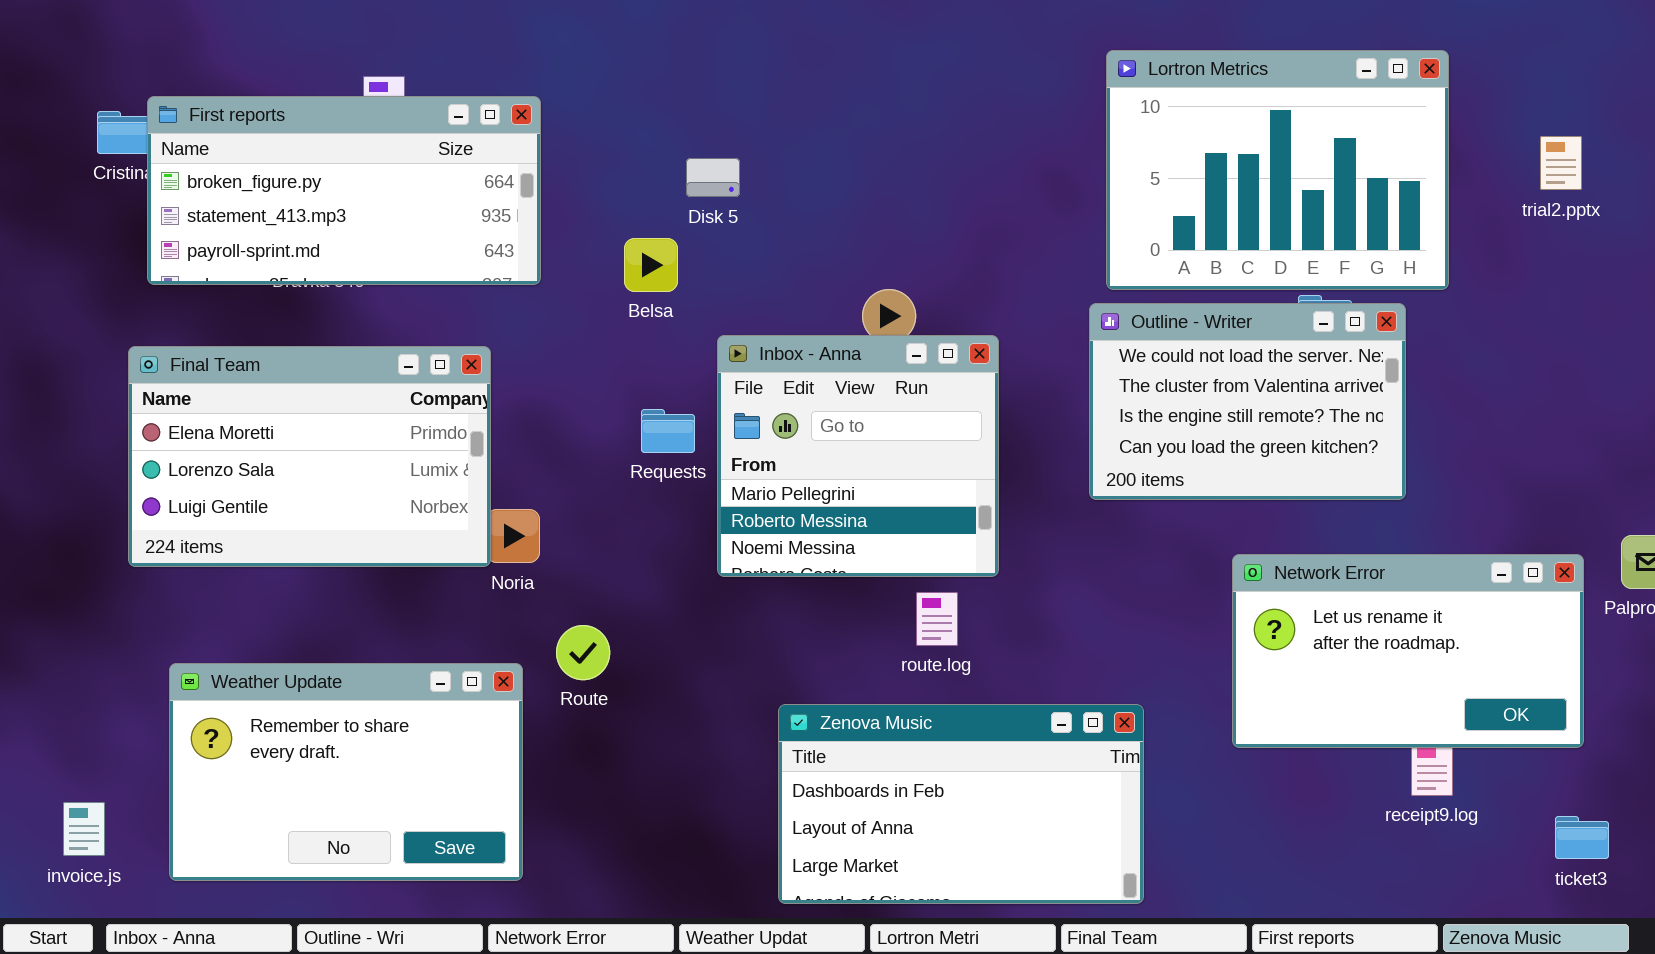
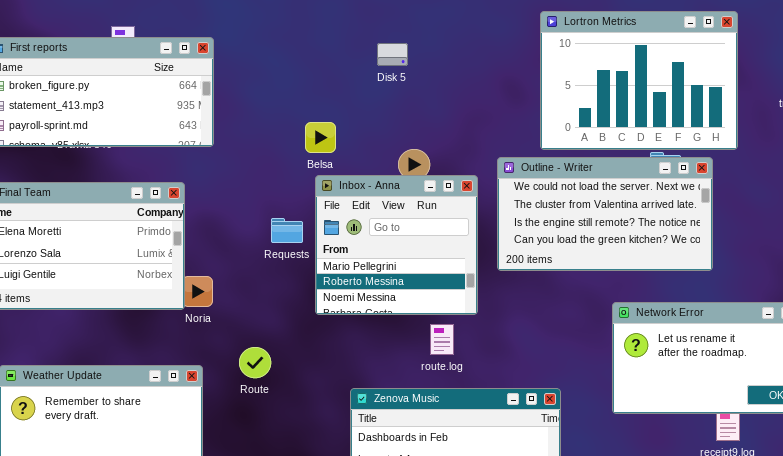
Disk 5: [686,158,740,197] -> [377,43,408,66], moved
Belsa: [624,238,678,292] -> [305,122,336,153], moved
Outline - Writer: [1089,303,1406,500] -> [497,157,713,271], resized
Route: [556,625,610,680] -> [239,347,271,378], moved

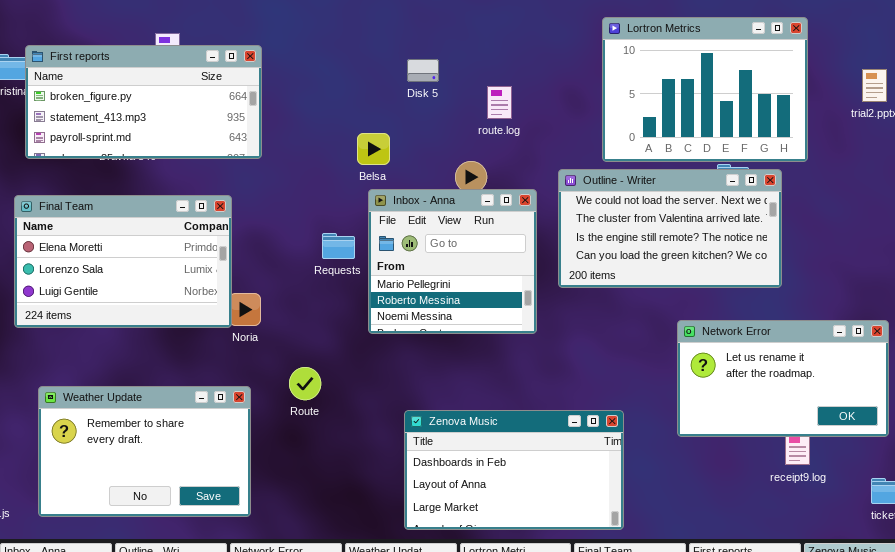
Disk 5: [377,43,408,66] -> [407,59,439,82], moved
route.log: [430,324,454,355] -> [487,86,512,119], moved

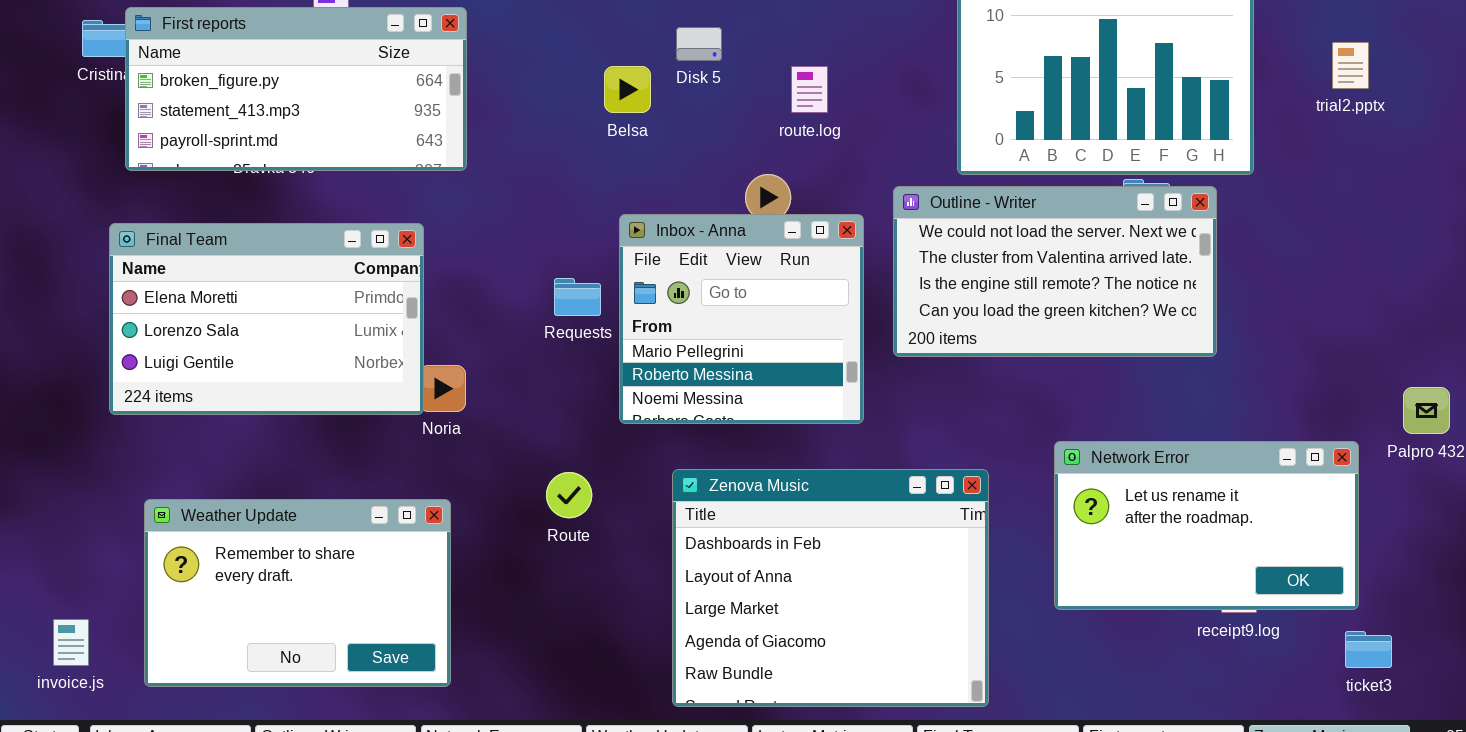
Belsa: [357,133,390,165] -> [604,66,651,113], moved
Network Error: [677,320,889,437] -> [1054,441,1359,610], moved
Route: [289,367,321,400] -> [546,472,592,518], moved
Zenova Music: [404,410,624,530] -> [672,469,989,707], resized

